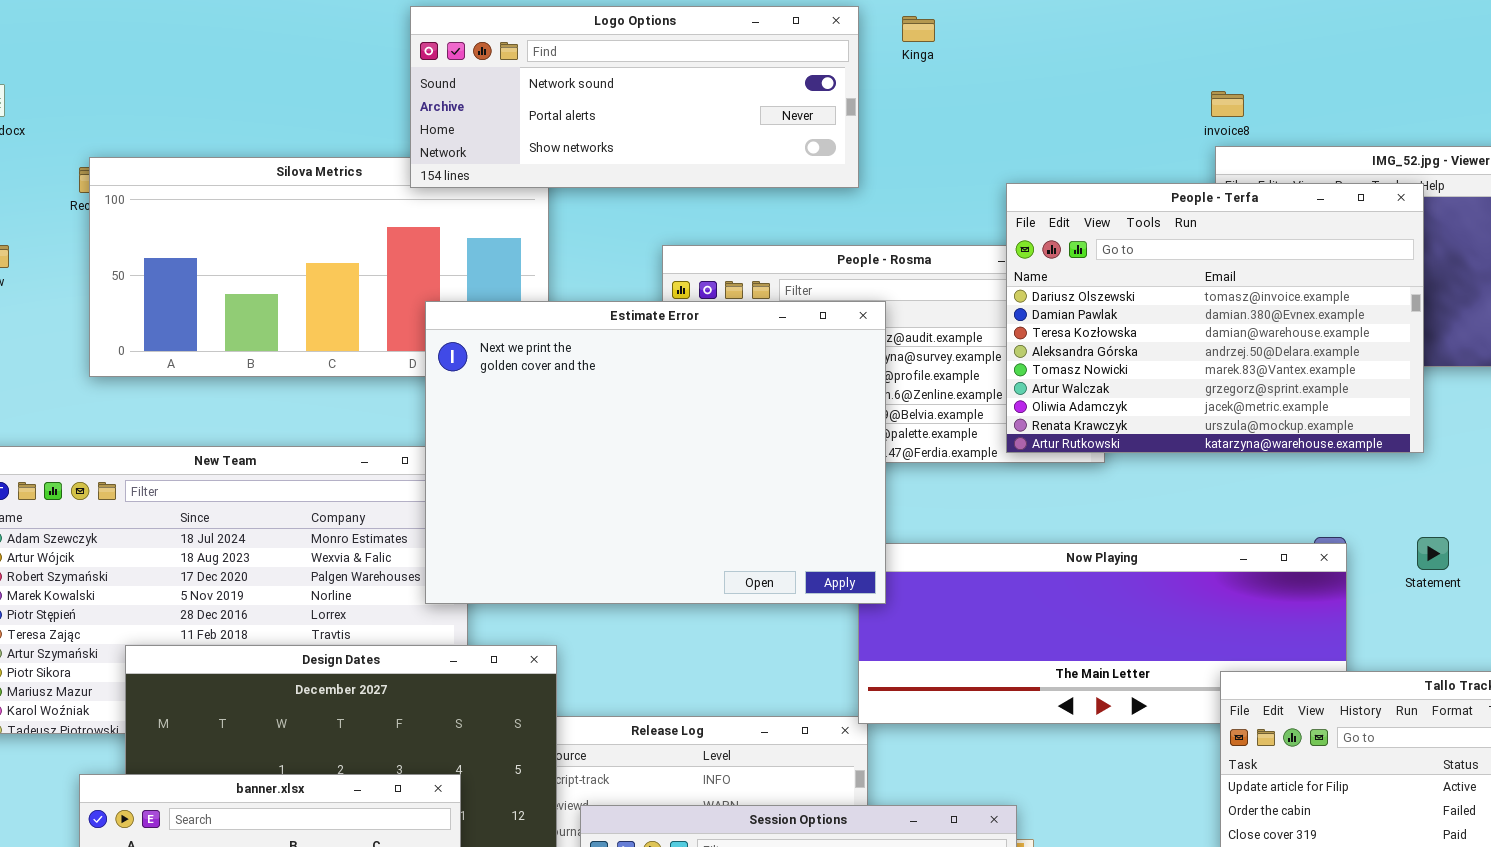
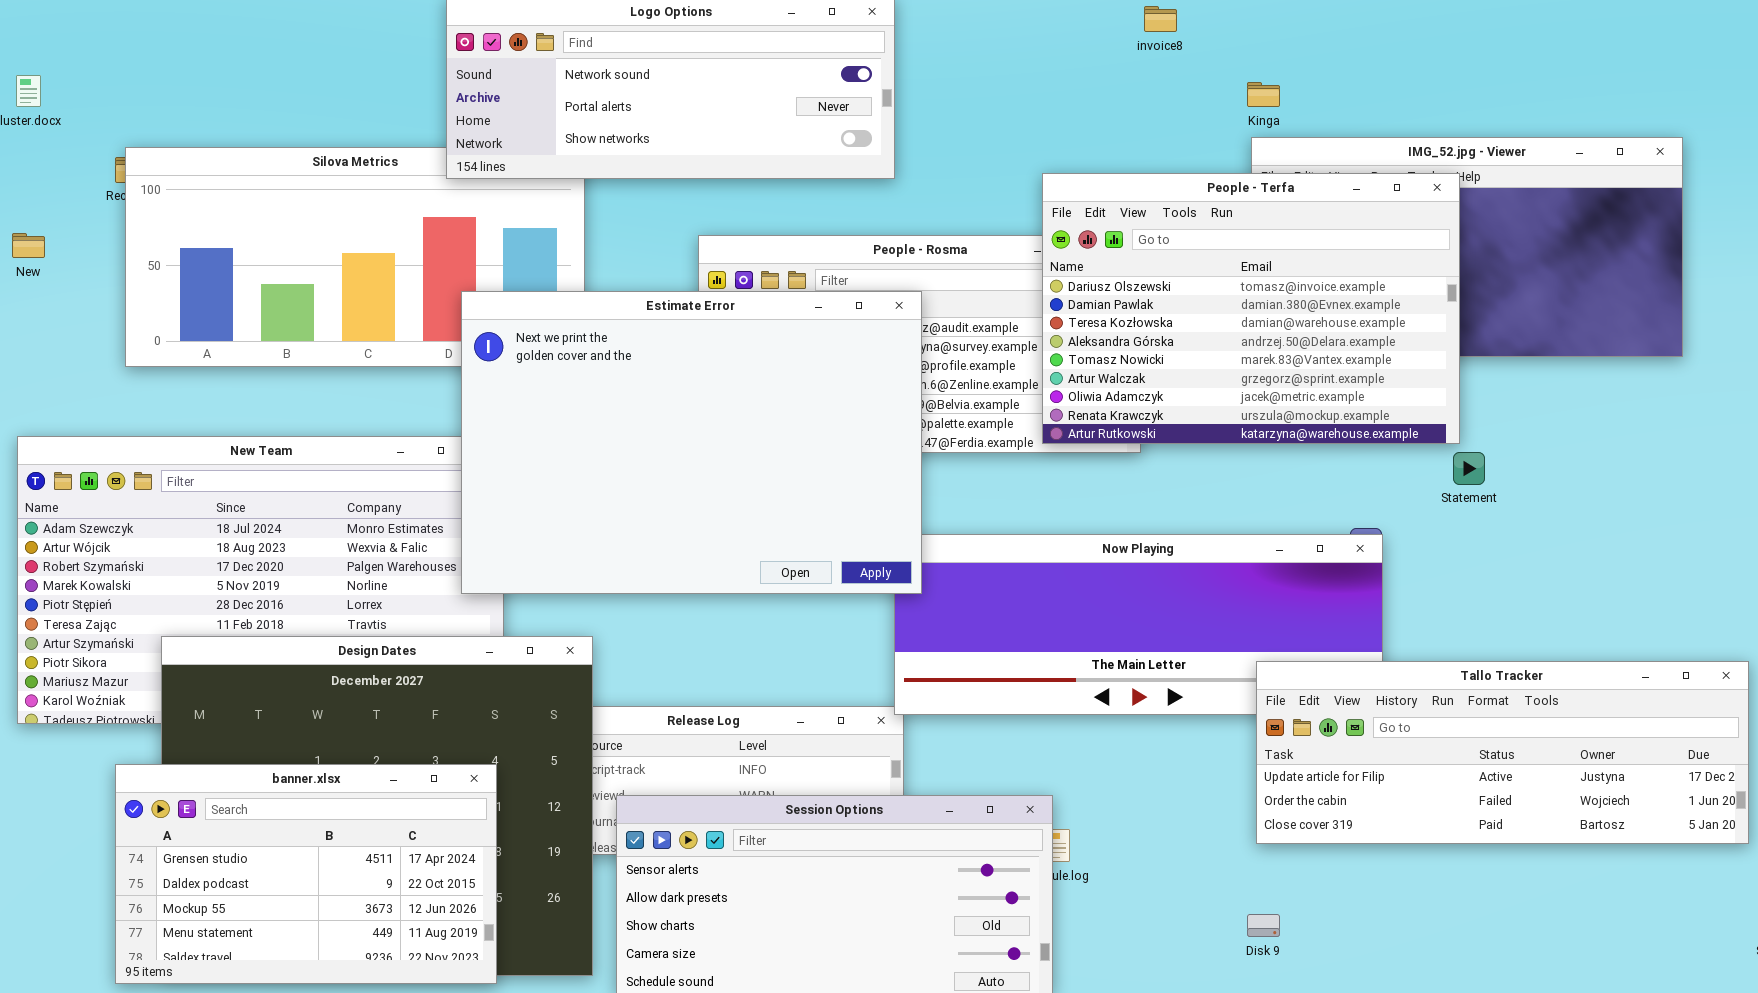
Kinga: [902,16,935,42] -> [1247,82,1280,107], moved
invoice8: [1211,91,1244,117] -> [1144,6,1177,32], moved
Statement: [1417,537,1449,570] -> [1453,452,1485,485], moved

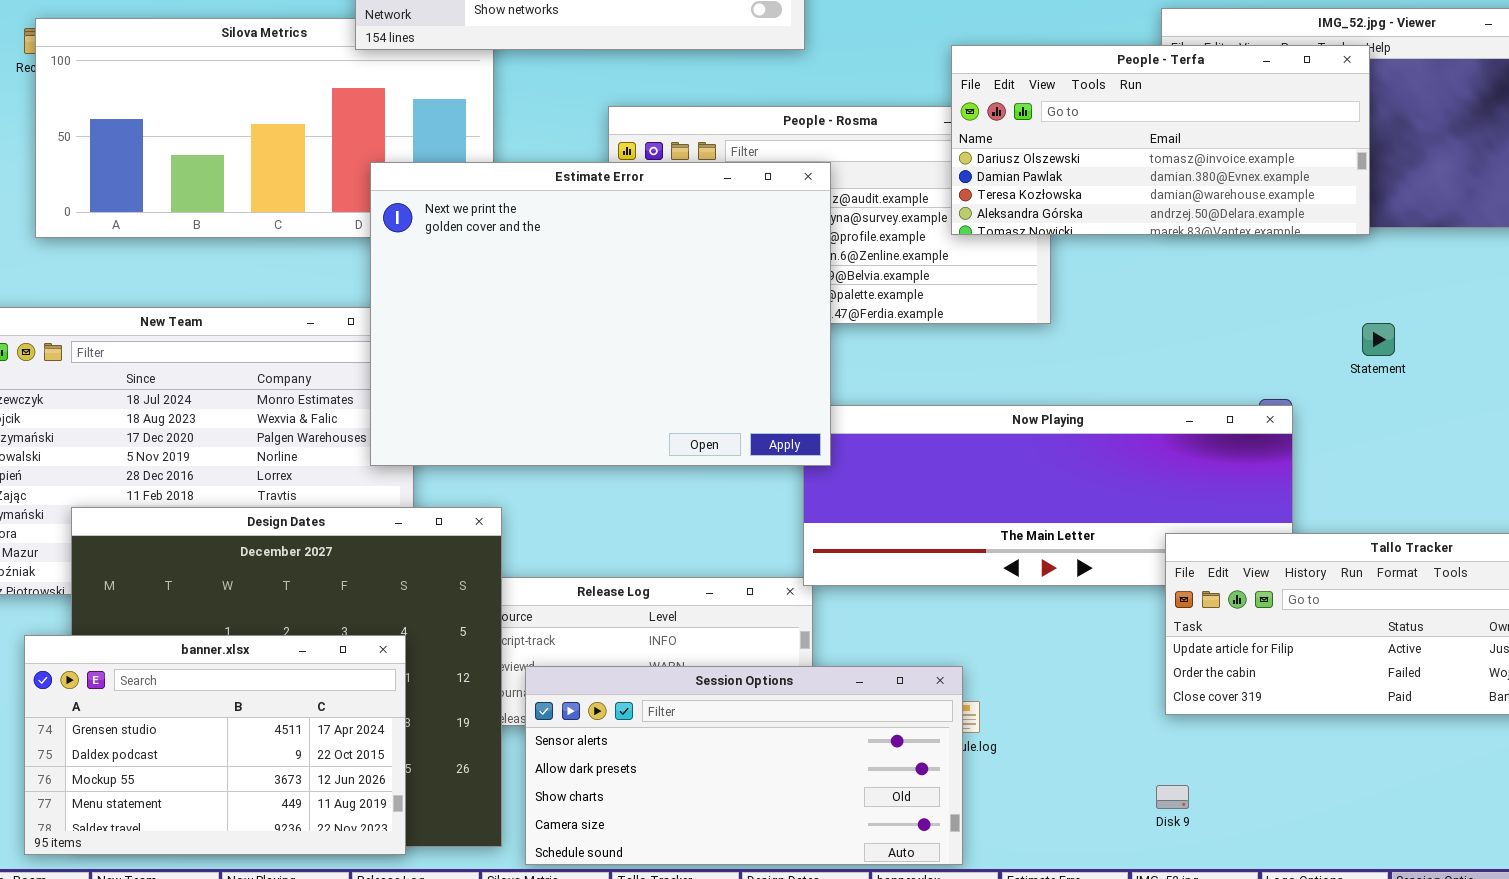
People - Terfa: [1042,173,1460,444] -> [951,45,1370,235], resized

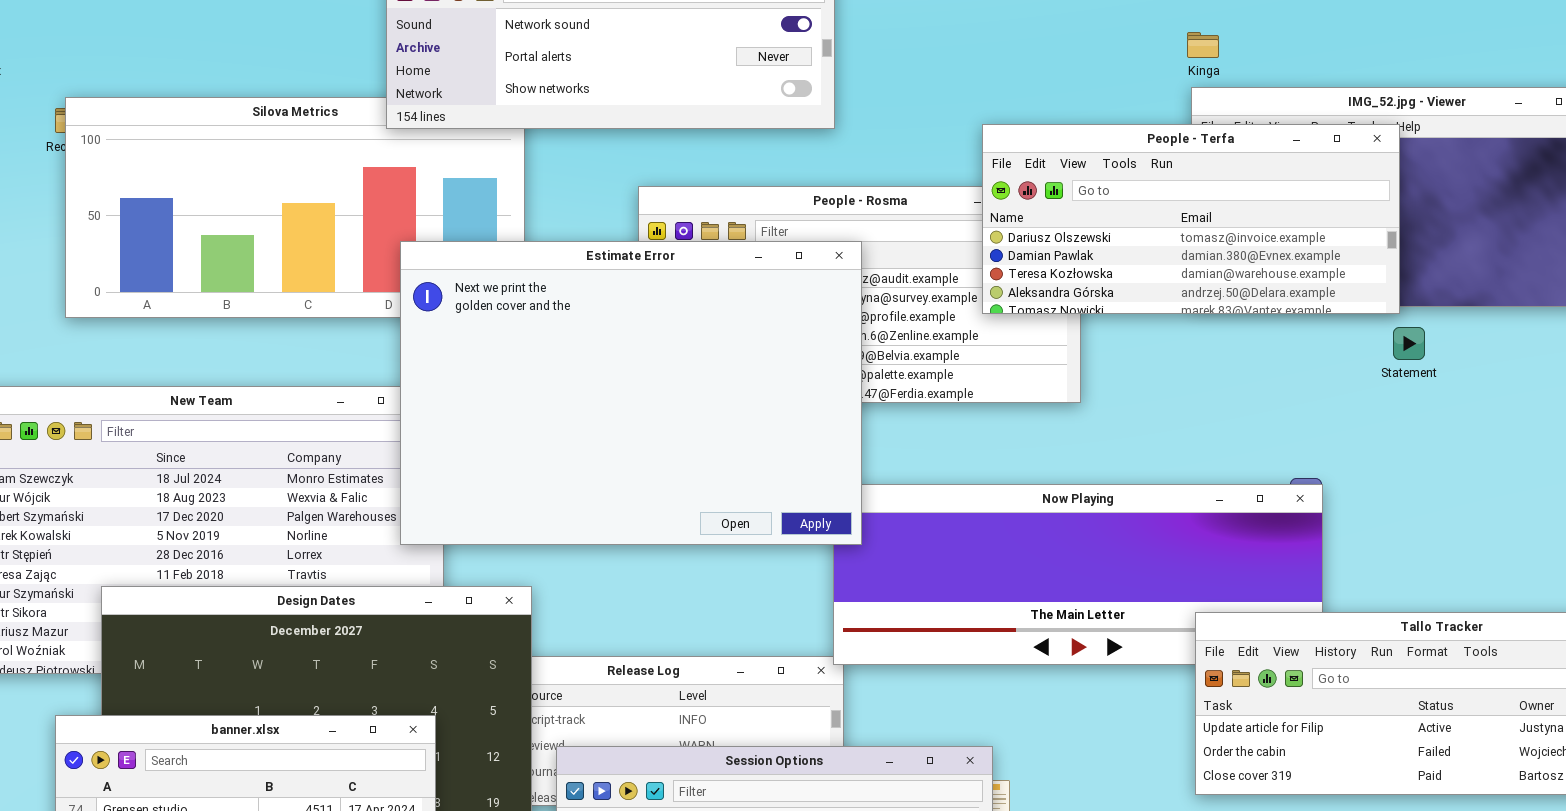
Statement: [1362,323,1395,356] -> [1393,327,1425,360], moved

